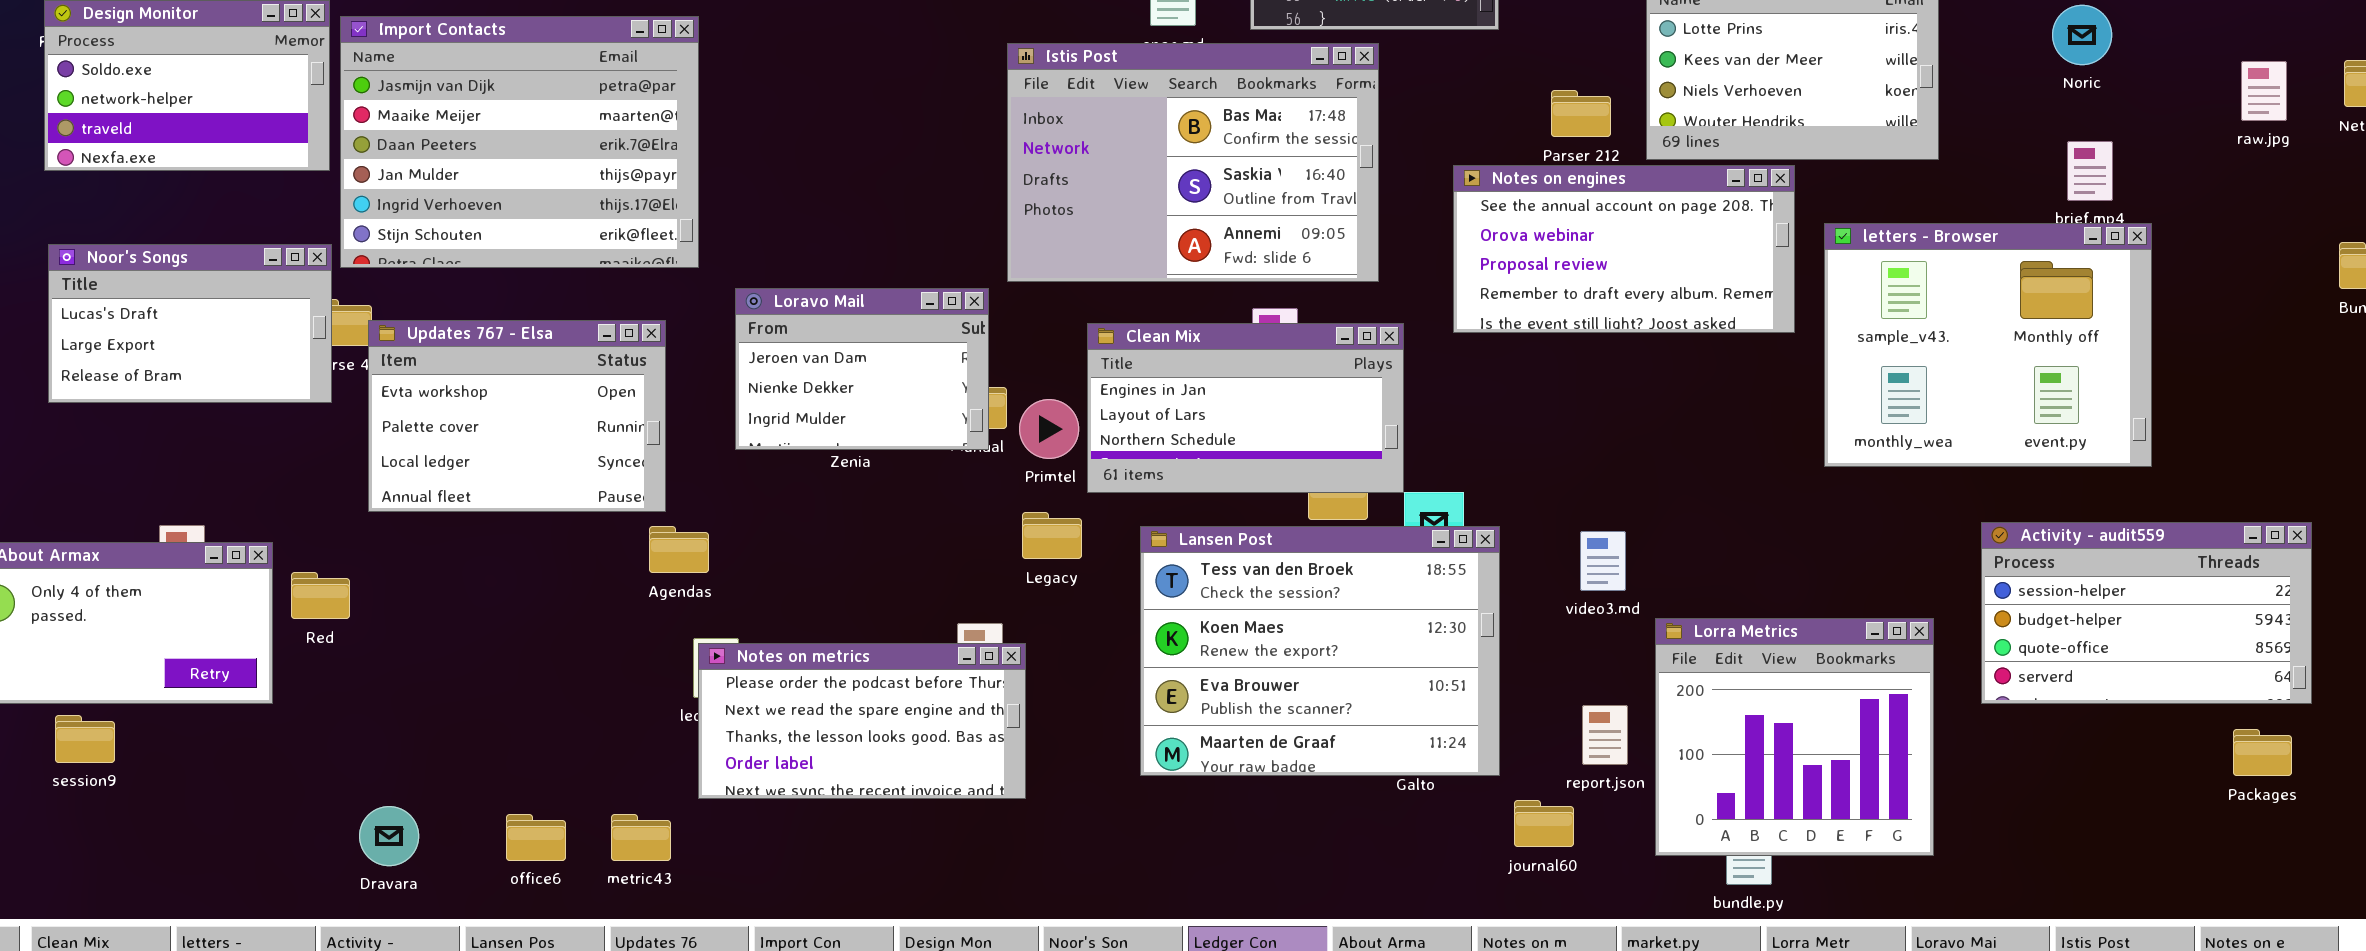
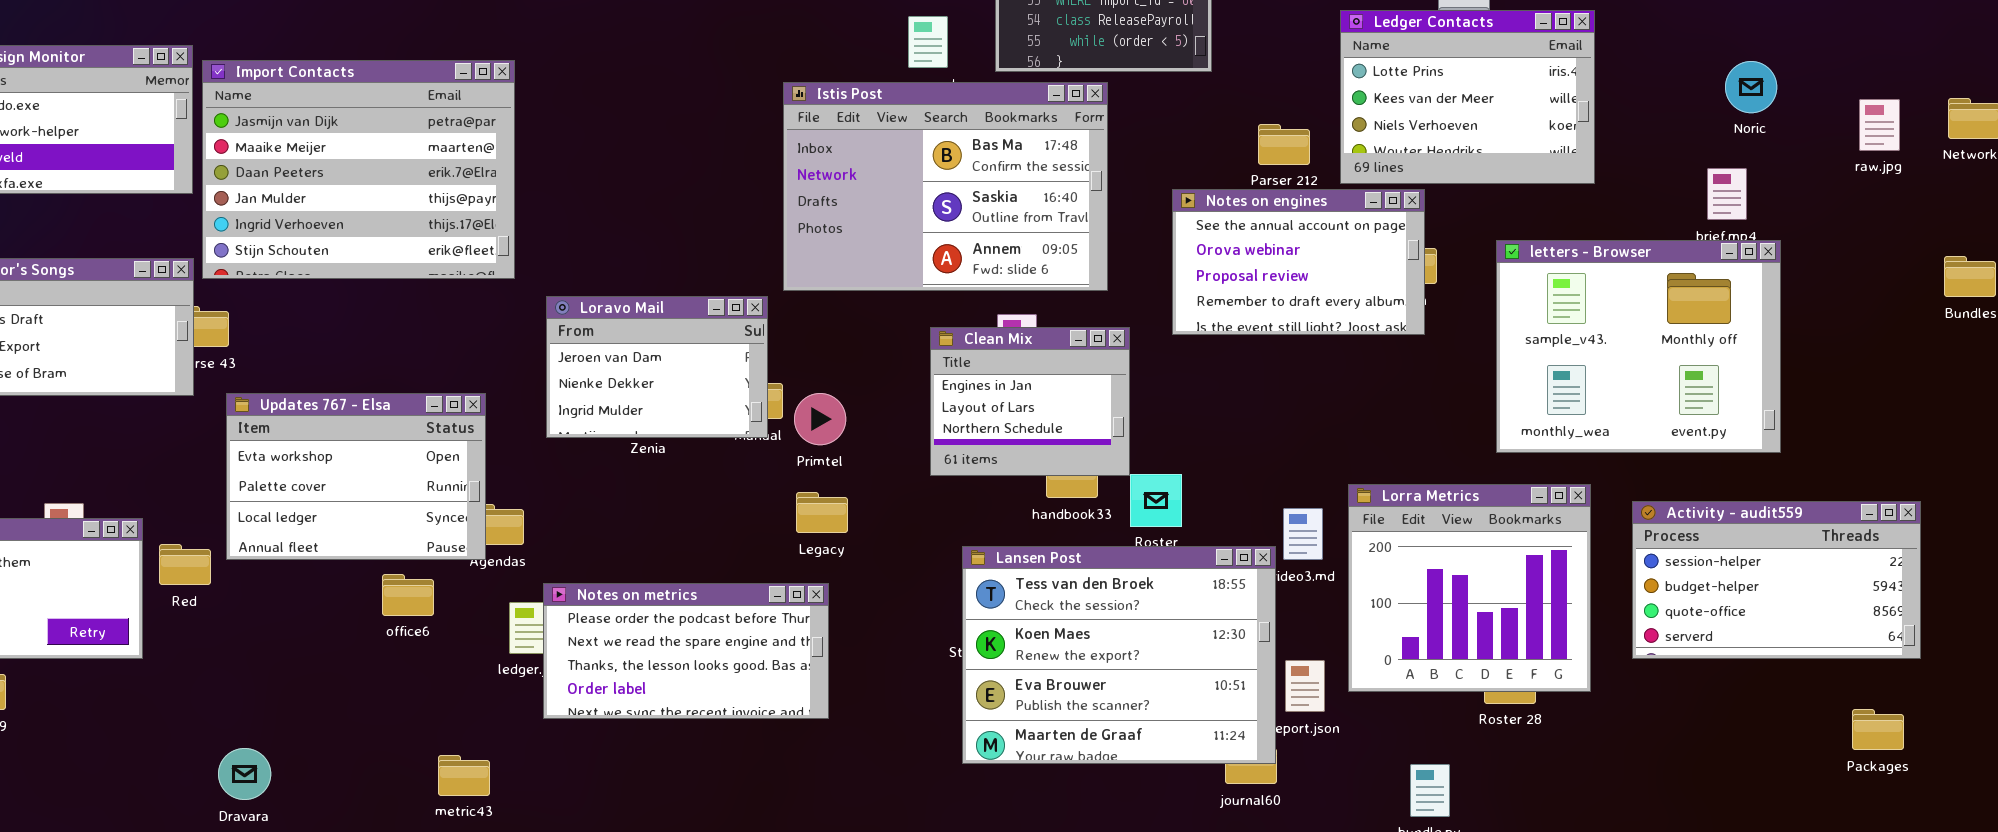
Noric: [2052,5,2112,65] -> [1725,61,1777,113], moved
Notes on engines: [1453,165,1795,333] -> [1172,189,1425,335], resized
Updates 767 - Elsa: [368,320,666,512] -> [226,393,486,560], moved
Clean Mix: [1087,323,1404,493] -> [930,327,1130,476], resized
Lansen Post: [1140,526,1500,776] -> [962,546,1276,764], moved
Lorra Metrics: [1655,618,1934,856] -> [1348,484,1591,692], moved
Notes on metrics: [698,643,1026,799] -> [543,583,829,719], moved
Packages: [2233,729,2292,776] -> [1852,709,1904,750], moved
office6: [506,814,566,861] -> [382,574,434,616], moved

